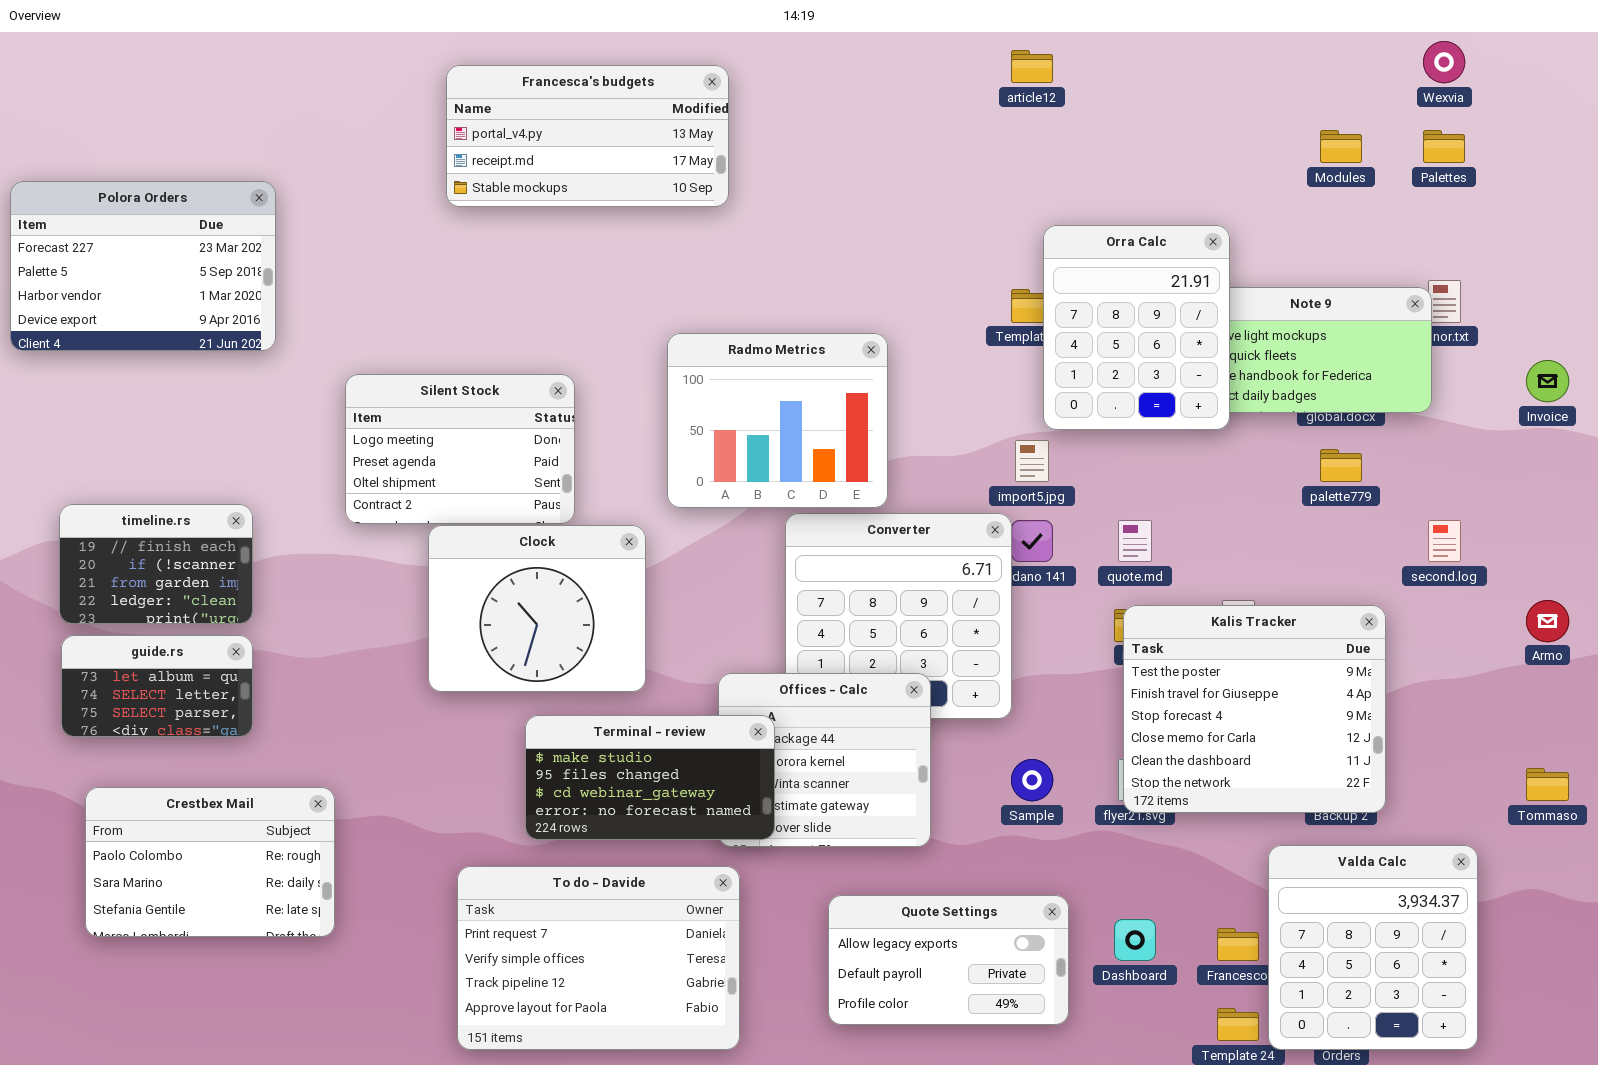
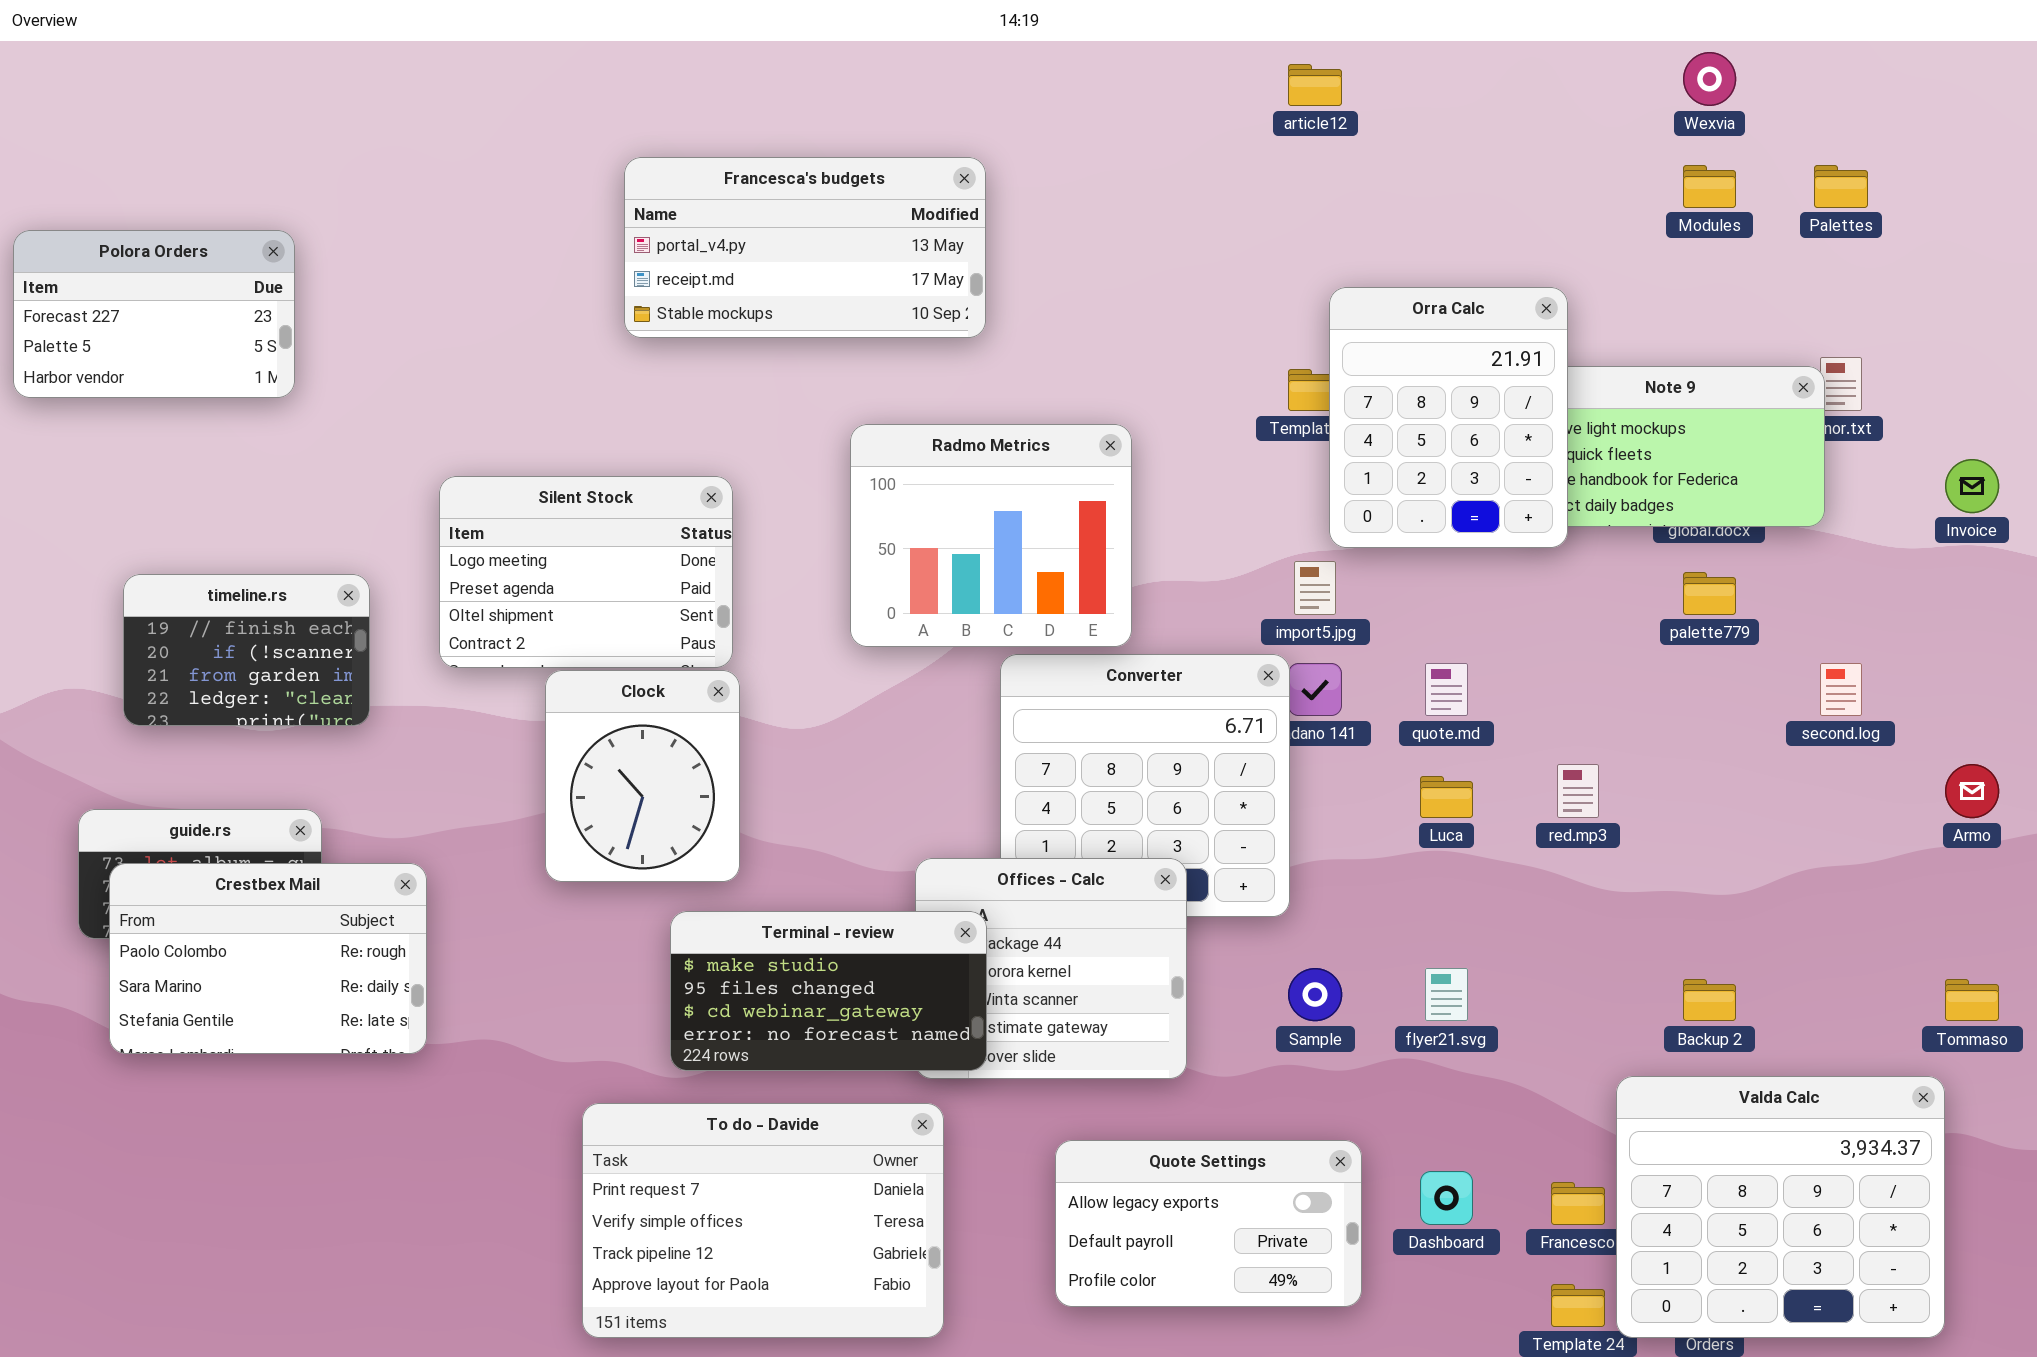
Wexvia: [1423,41,1465,83] -> [1683,52,1736,106], moved
Francesca's budgets: [446,65,729,207] -> [624,157,986,338], moved
Polora Orders: [10,181,276,351] -> [13,230,295,398], resized
timeline.rs: [59,504,253,624] -> [123,574,370,726], moved
Clock: [428,525,646,692] -> [545,670,740,882], resized
Kalis Tracker: [1123,605,1386,813] -> none, closed
Crestbex Mail: [85,787,335,937] -> [109,863,427,1054], moved
Valda Calc: [1268,845,1478,1050] -> [1616,1076,1945,1338], resized

